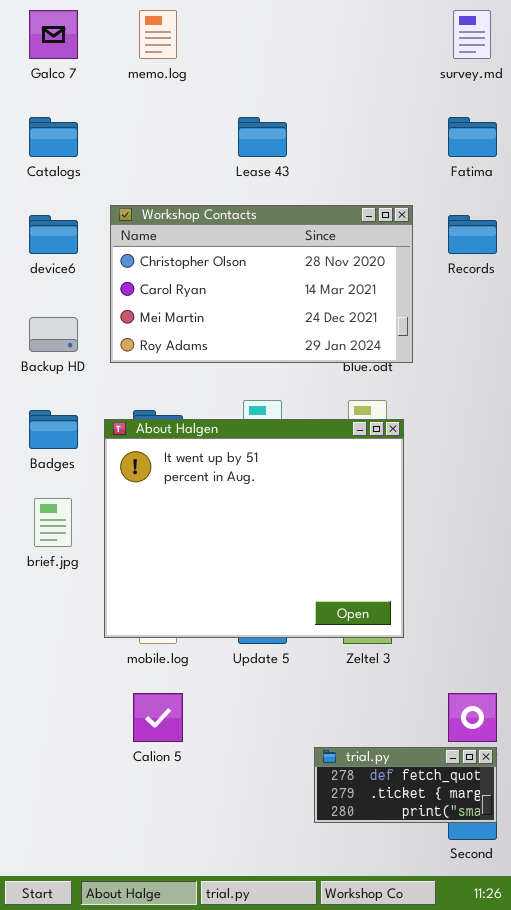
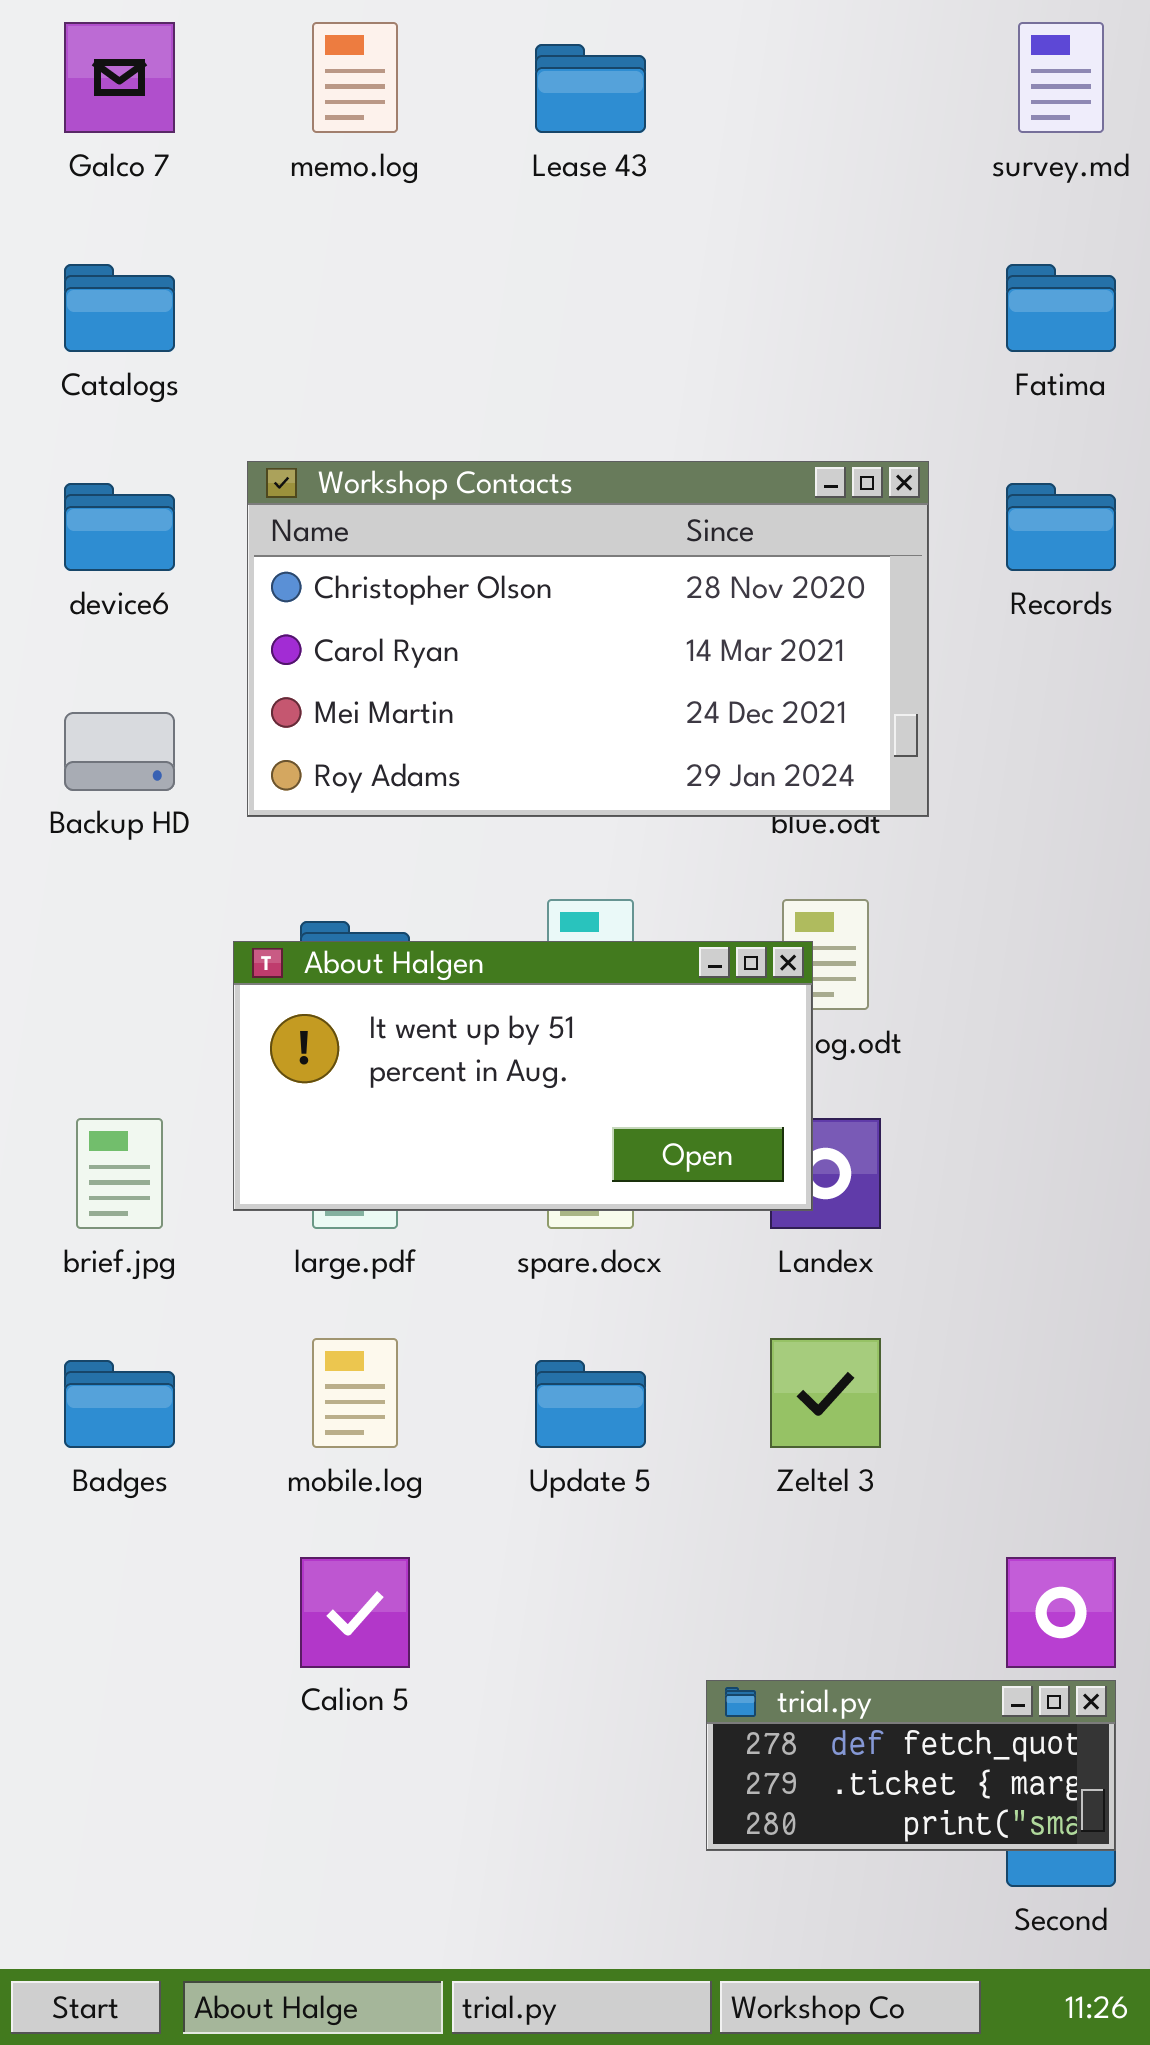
Lease 43: [238,117,287,157] -> [535,44,646,133], moved
Badges: [29,410,78,449] -> [64,1360,175,1448], moved
About Halgen: [104,419,404,638] -> [233,941,813,1211], resized

